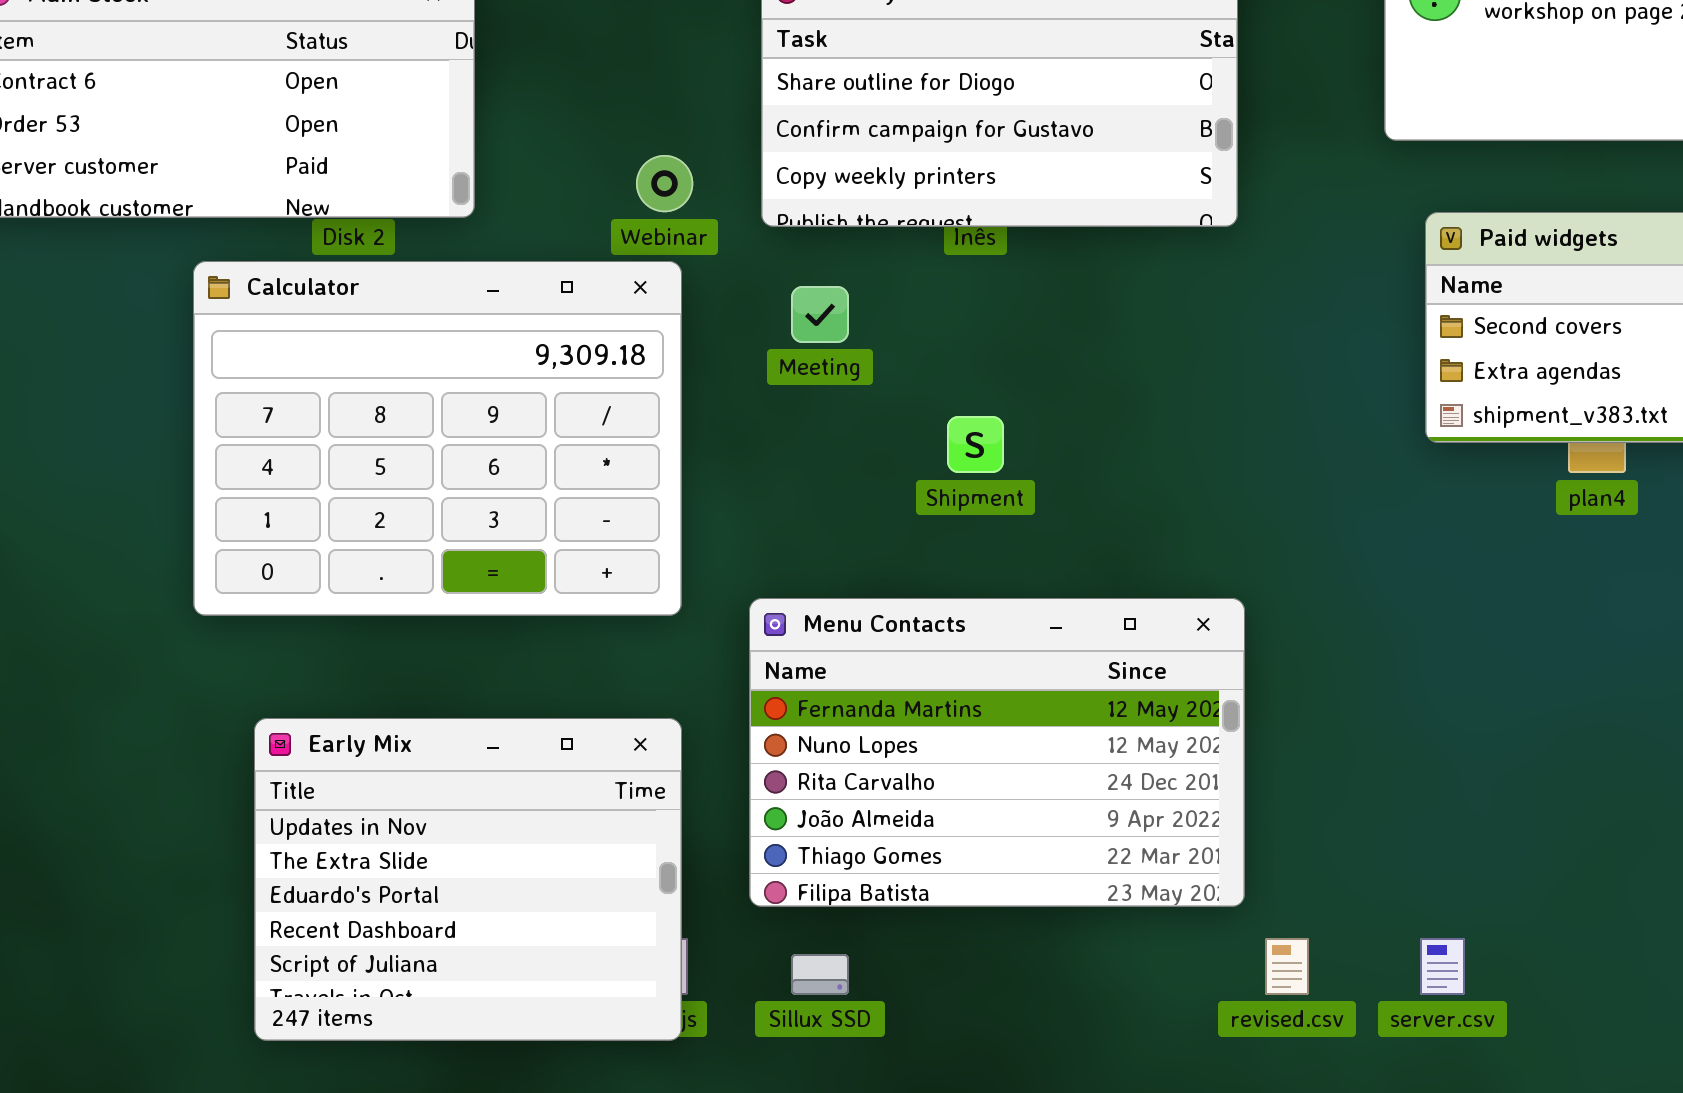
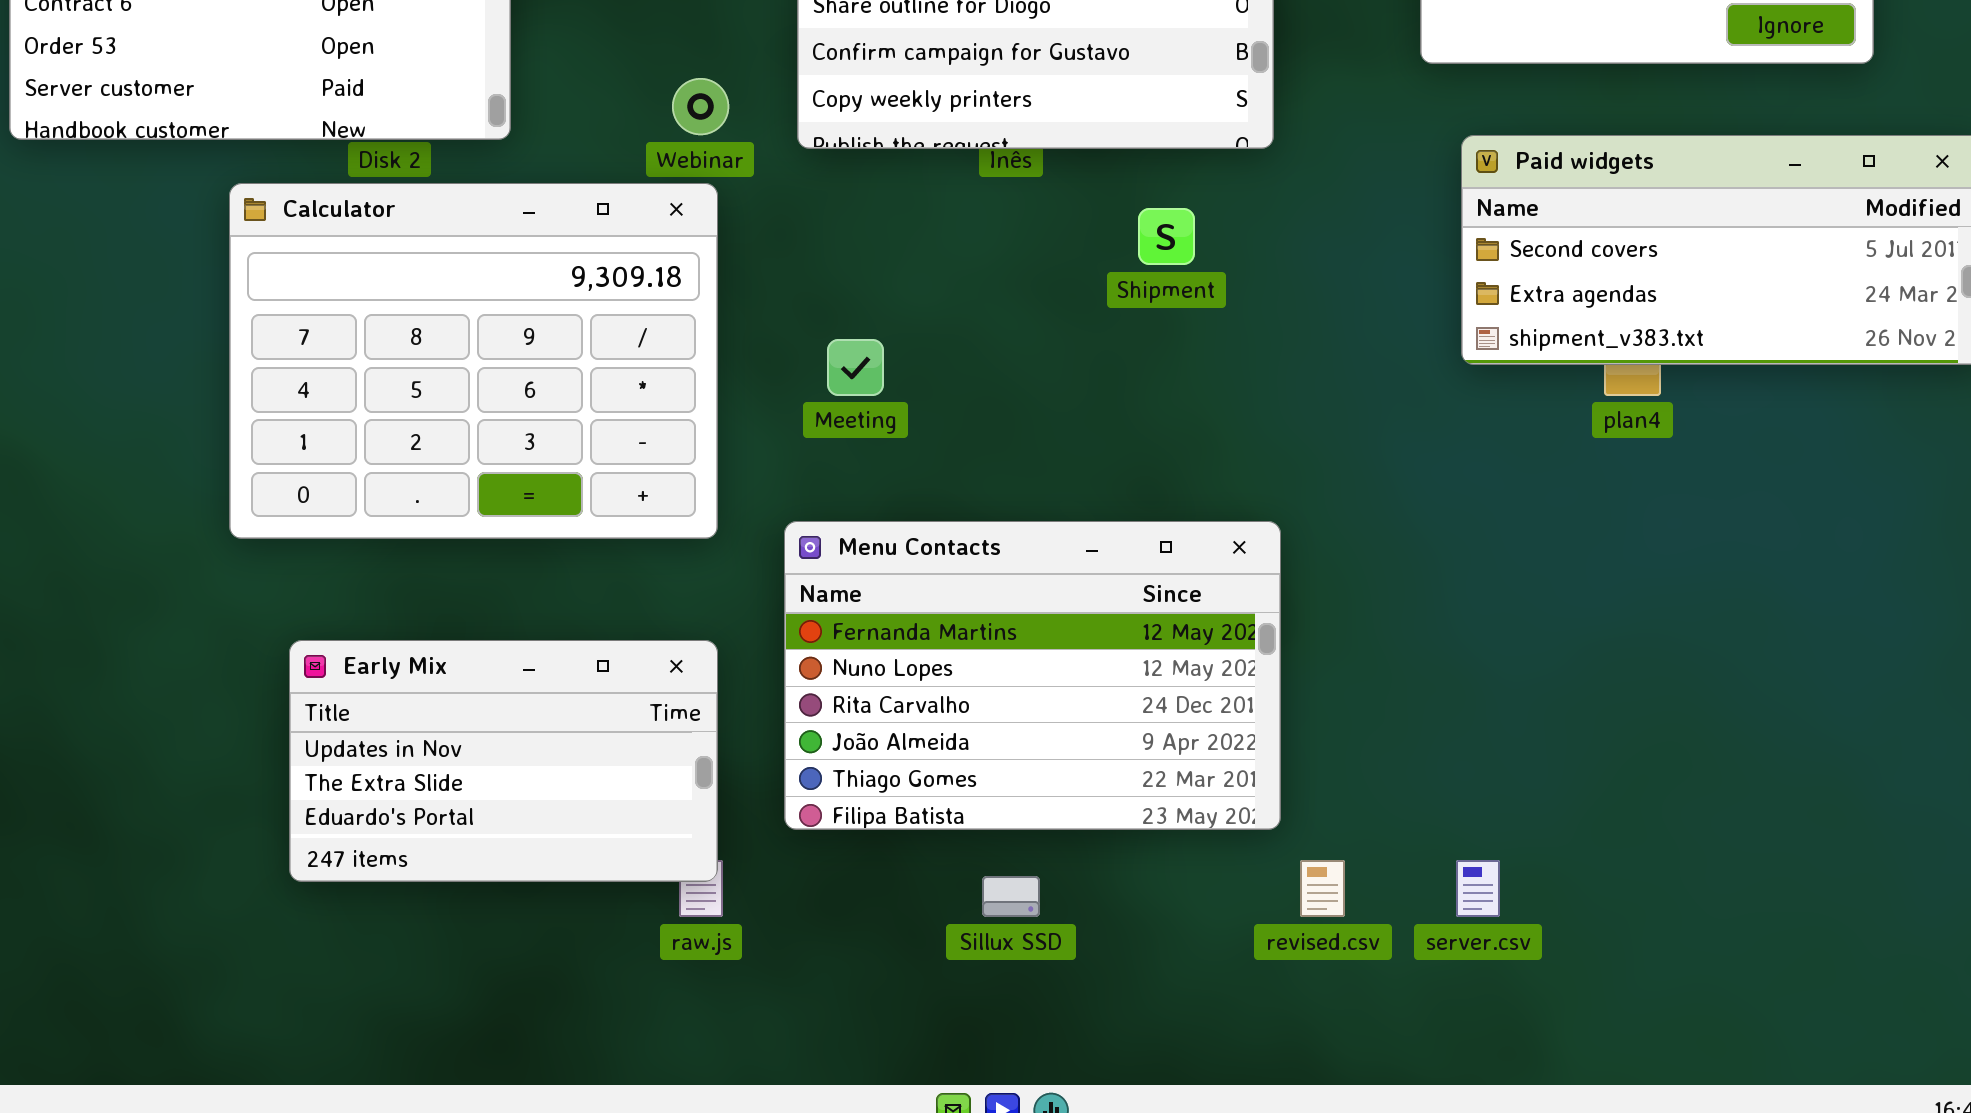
Meeting: [791,286,849,343] -> [827,339,884,396], moved
Shipment: [947,416,1004,473] -> [1138,208,1195,265], moved
Early Mix: [254,718,682,1041] -> [289,640,718,882], resized
Sillux SSD: [791,954,849,995] -> [982,876,1040,917], moved

